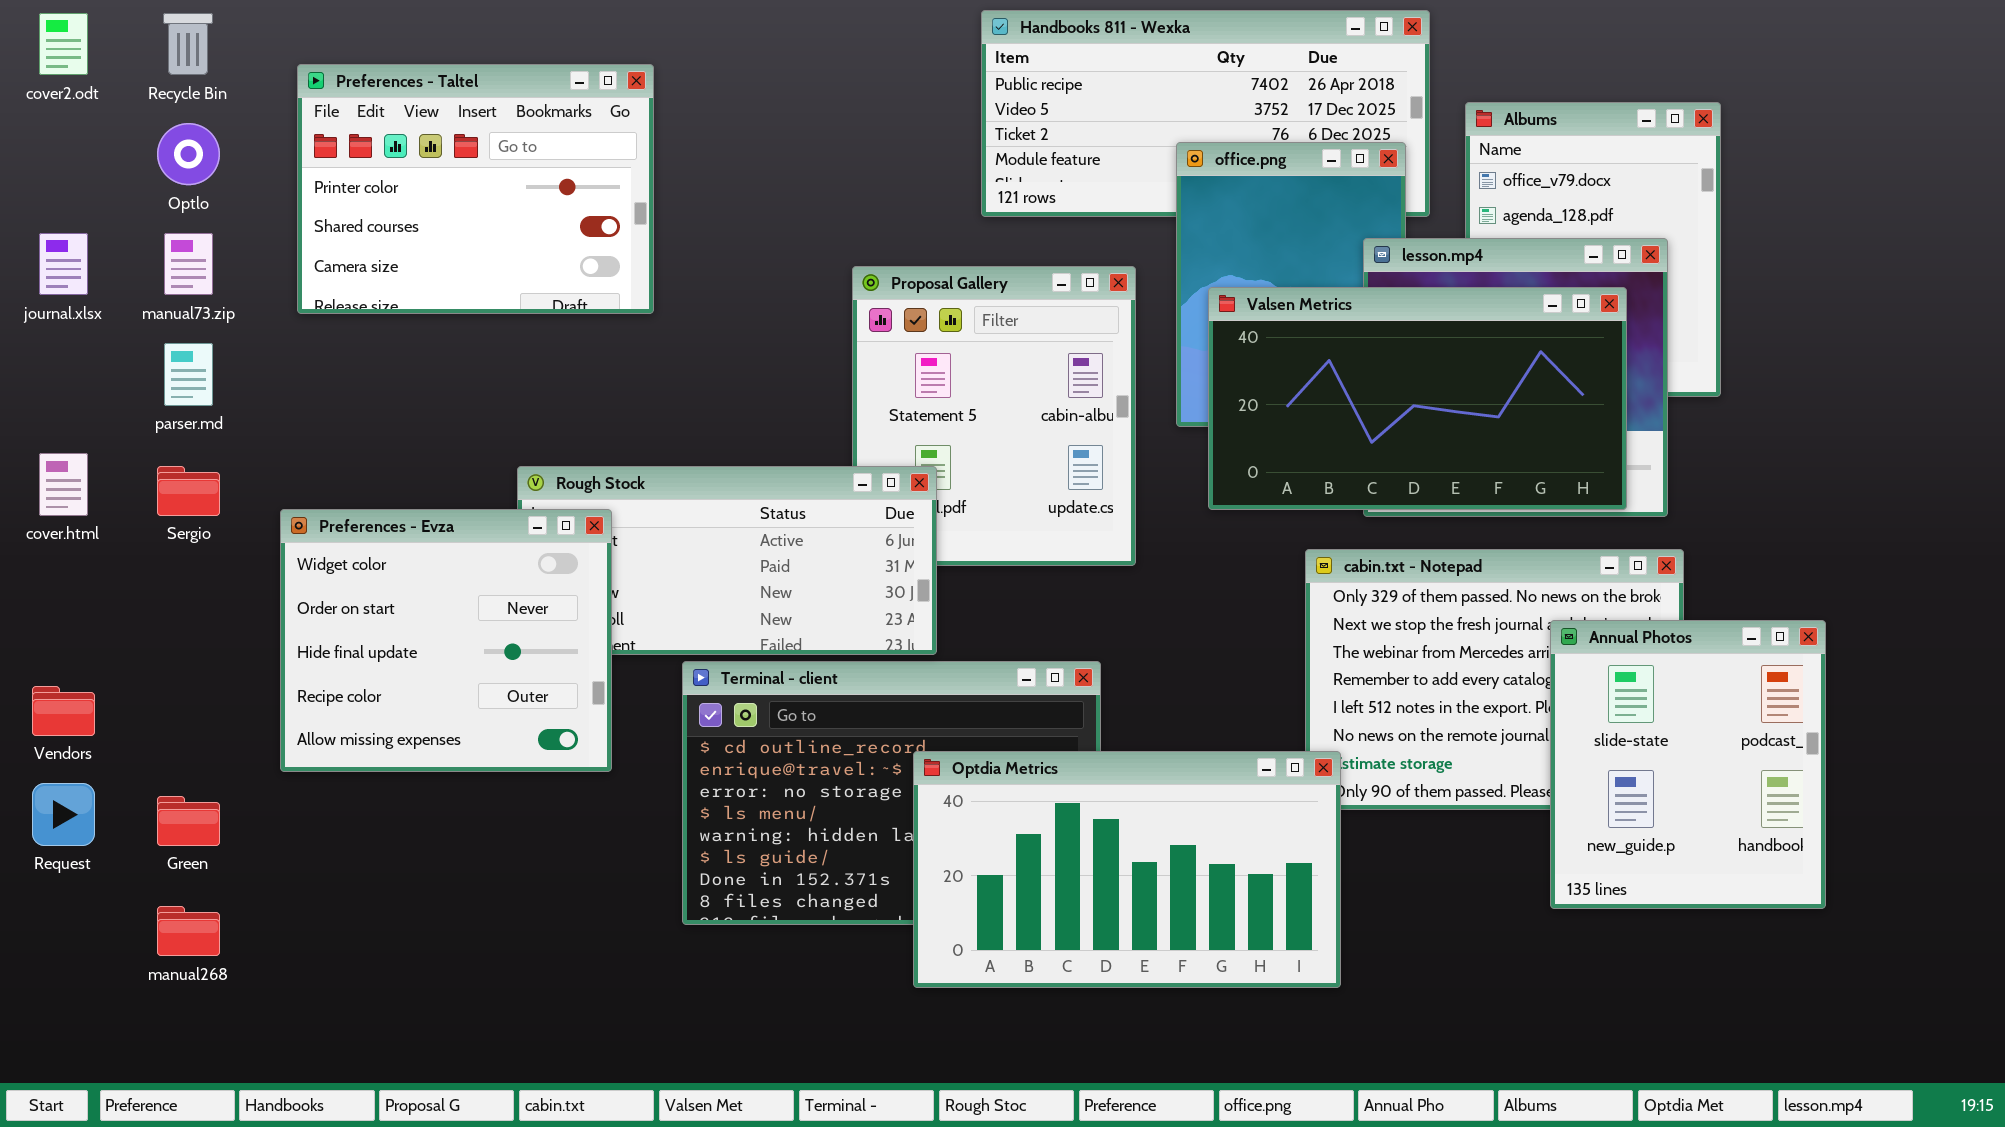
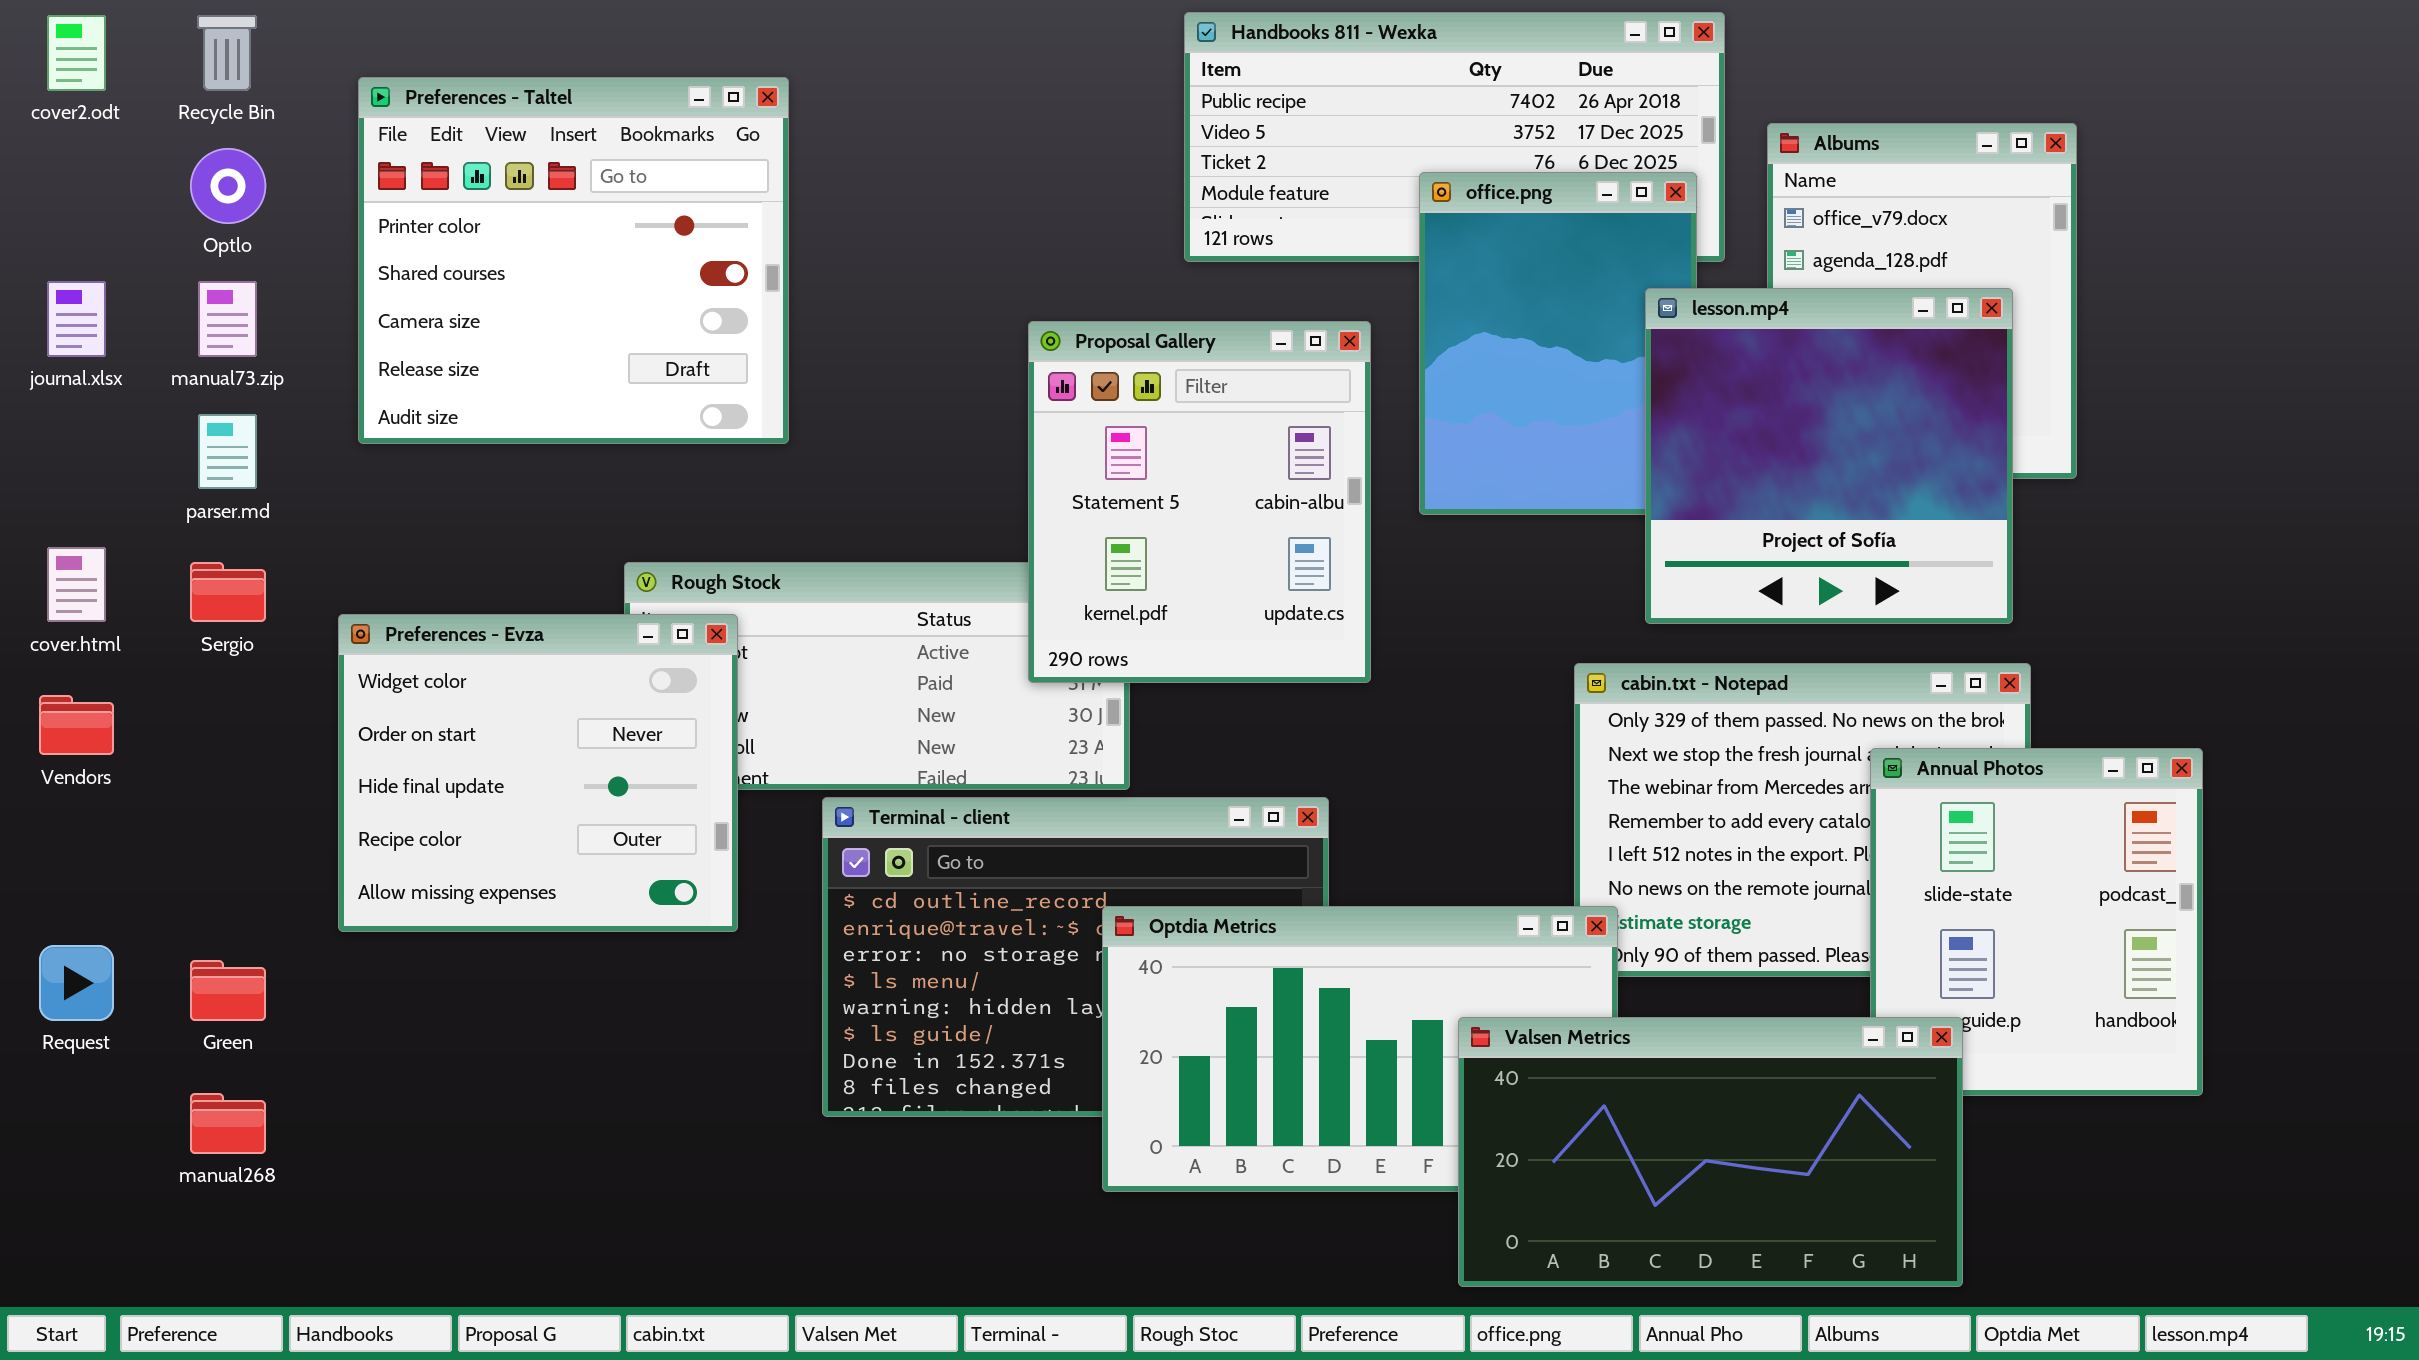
Preferences - Taltel: [297,64,654,314] -> [358,77,789,444], resized
Proposal Gallery: [852,266,1136,566] -> [1028,321,1371,683], raised
Valsen Metrics: [1208,287,1627,510] -> [1458,1017,1963,1287], moved
Vendors: [32,686,95,736] -> [39,695,114,755], moved

